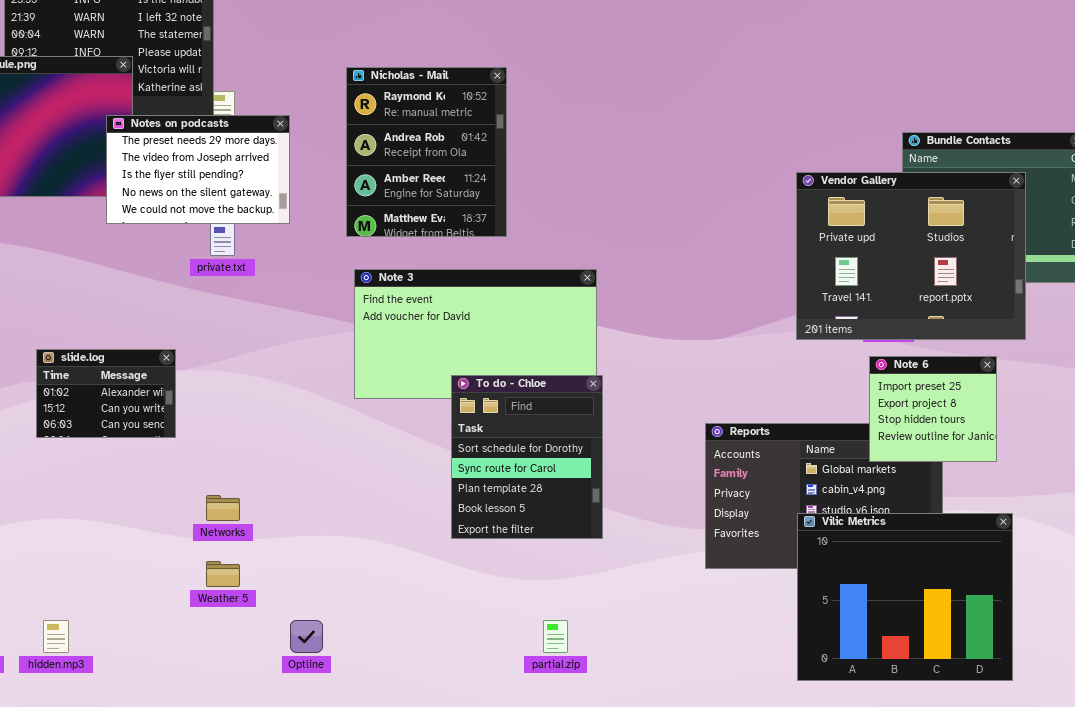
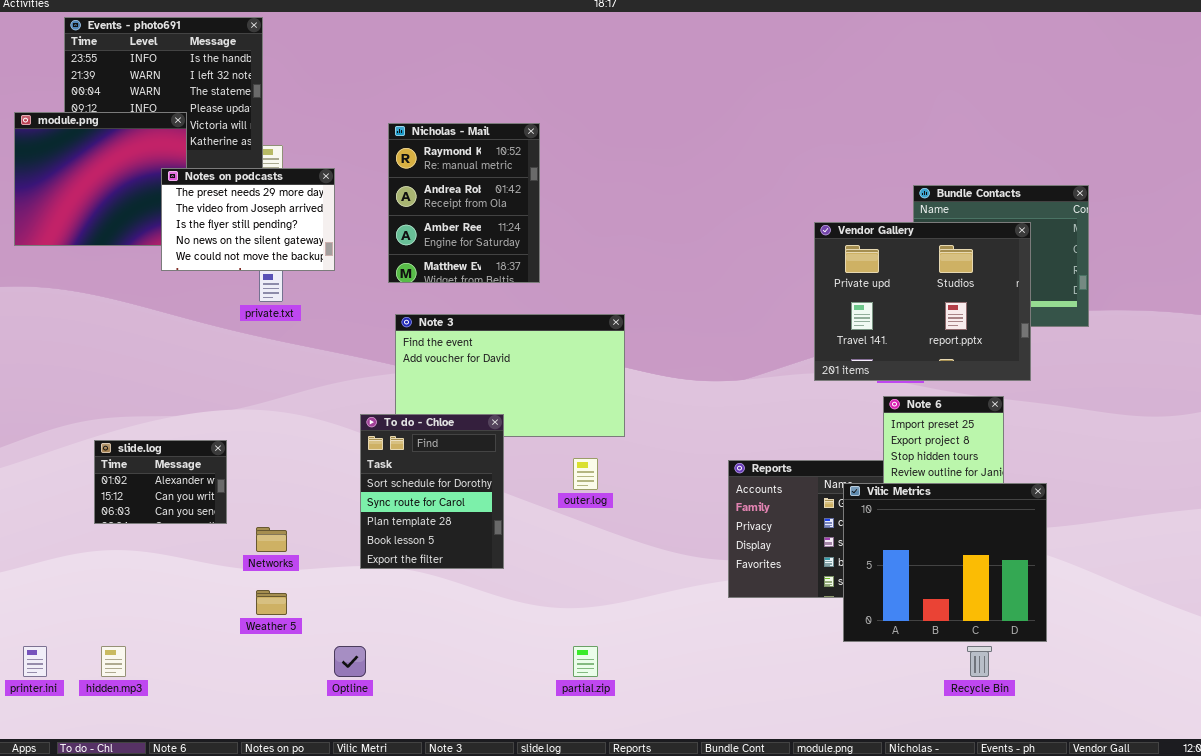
slide.log: [36,349,176,438] -> [94,440,227,524], moved
To do - Chloe: [451,375,603,539] -> [360,414,504,569], moved
Vilic Metrics: [797,513,1013,681] -> [843,483,1047,642], moved

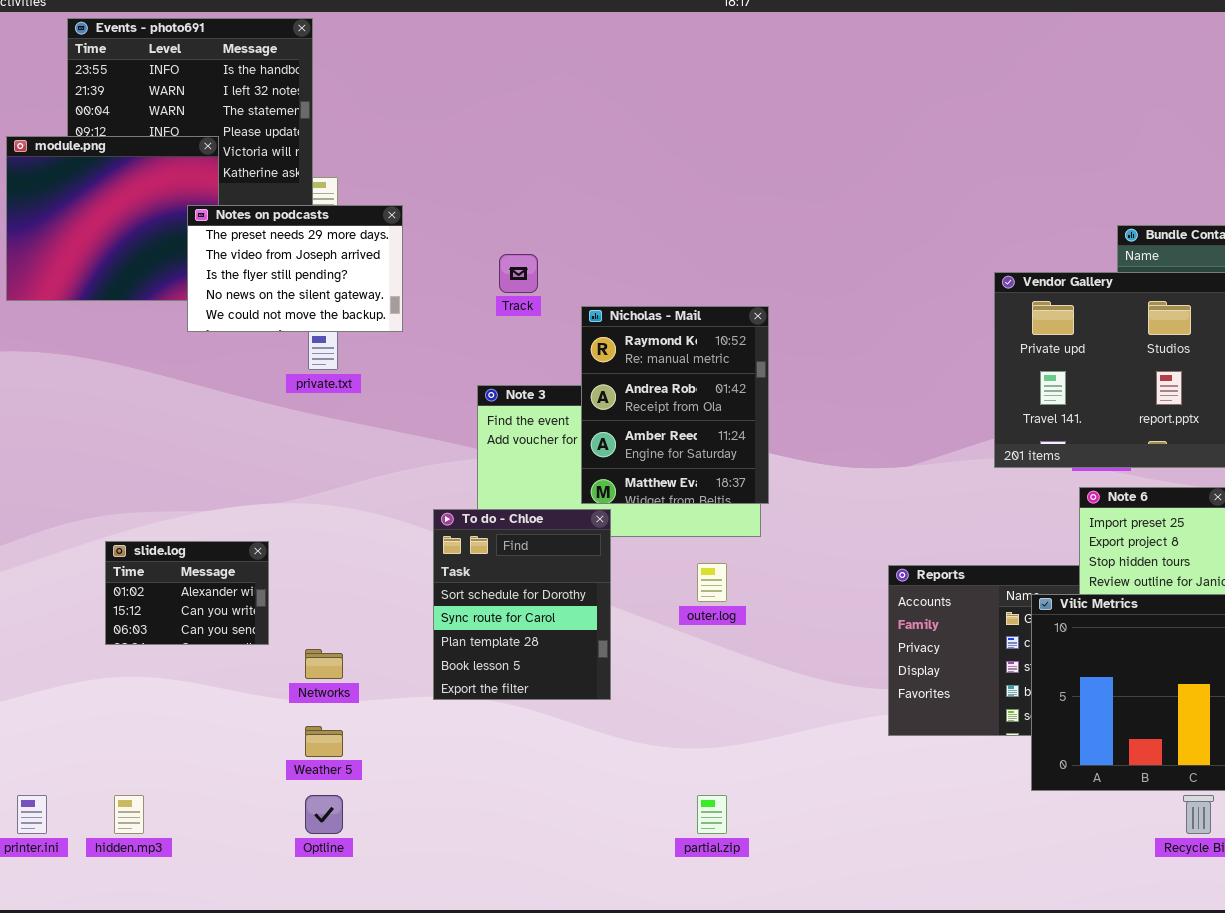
Nicholas - Mail: [388,123,540,283] -> [581,306,769,504], moved
Optline: [334,646,366,677] -> [305,795,343,834], moved

